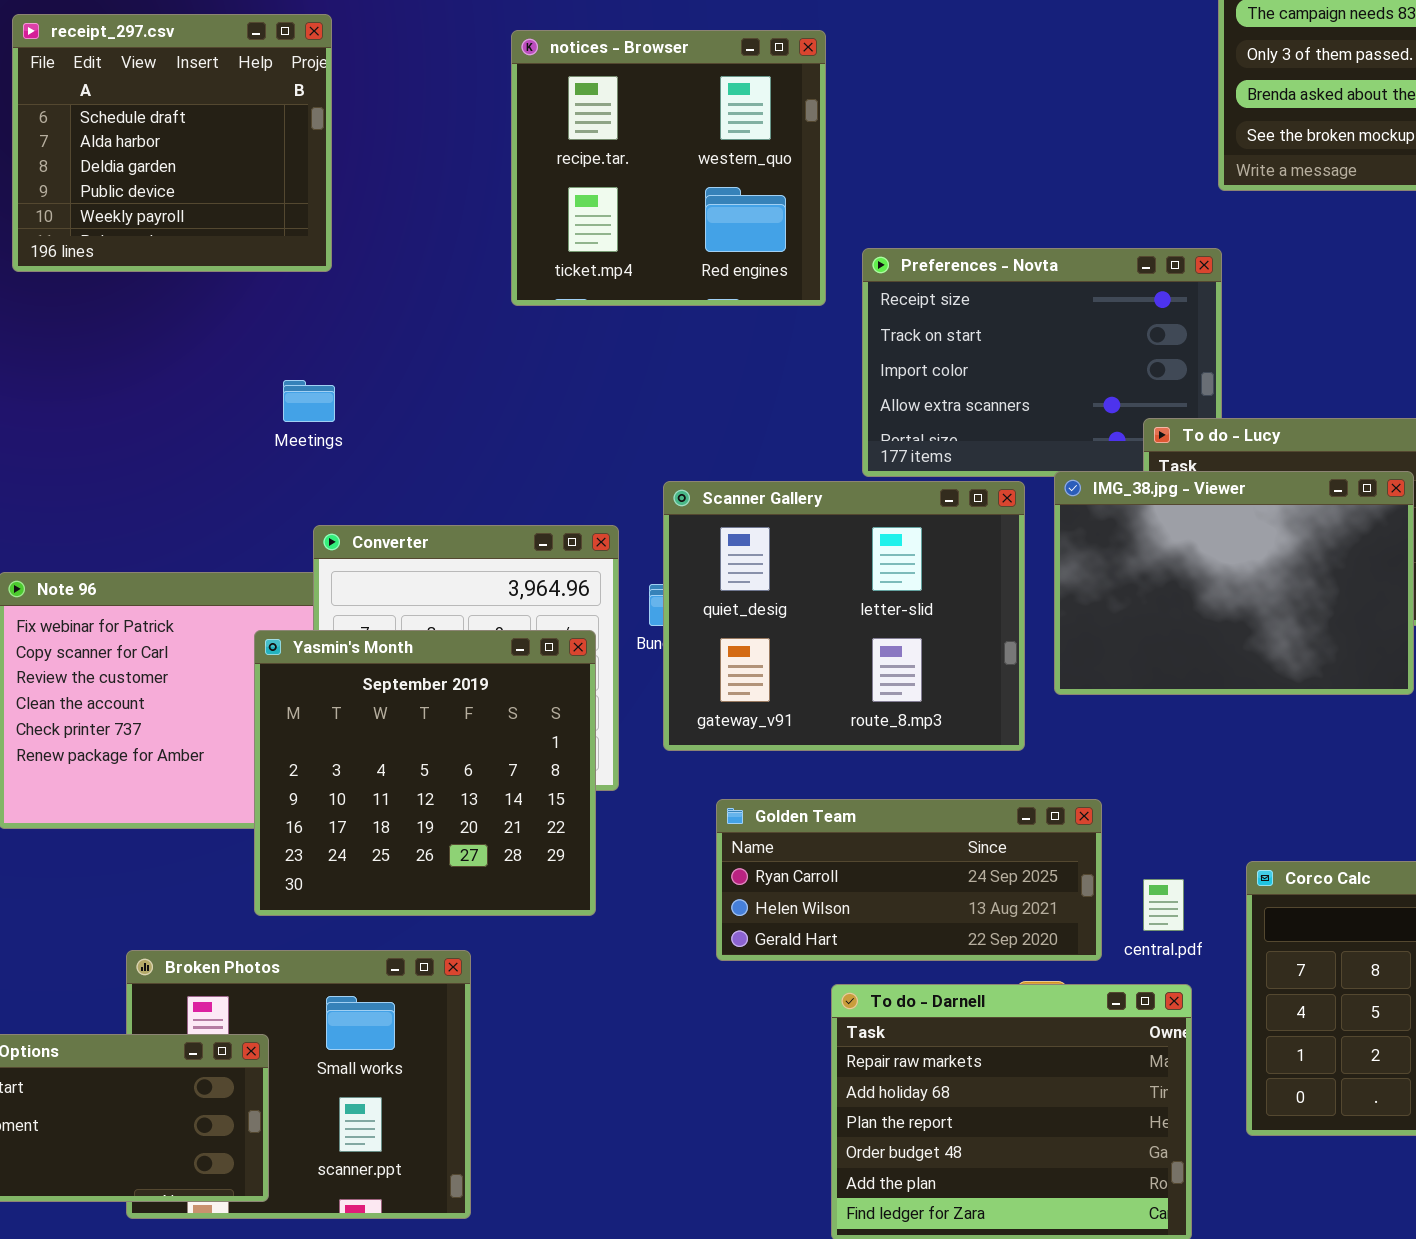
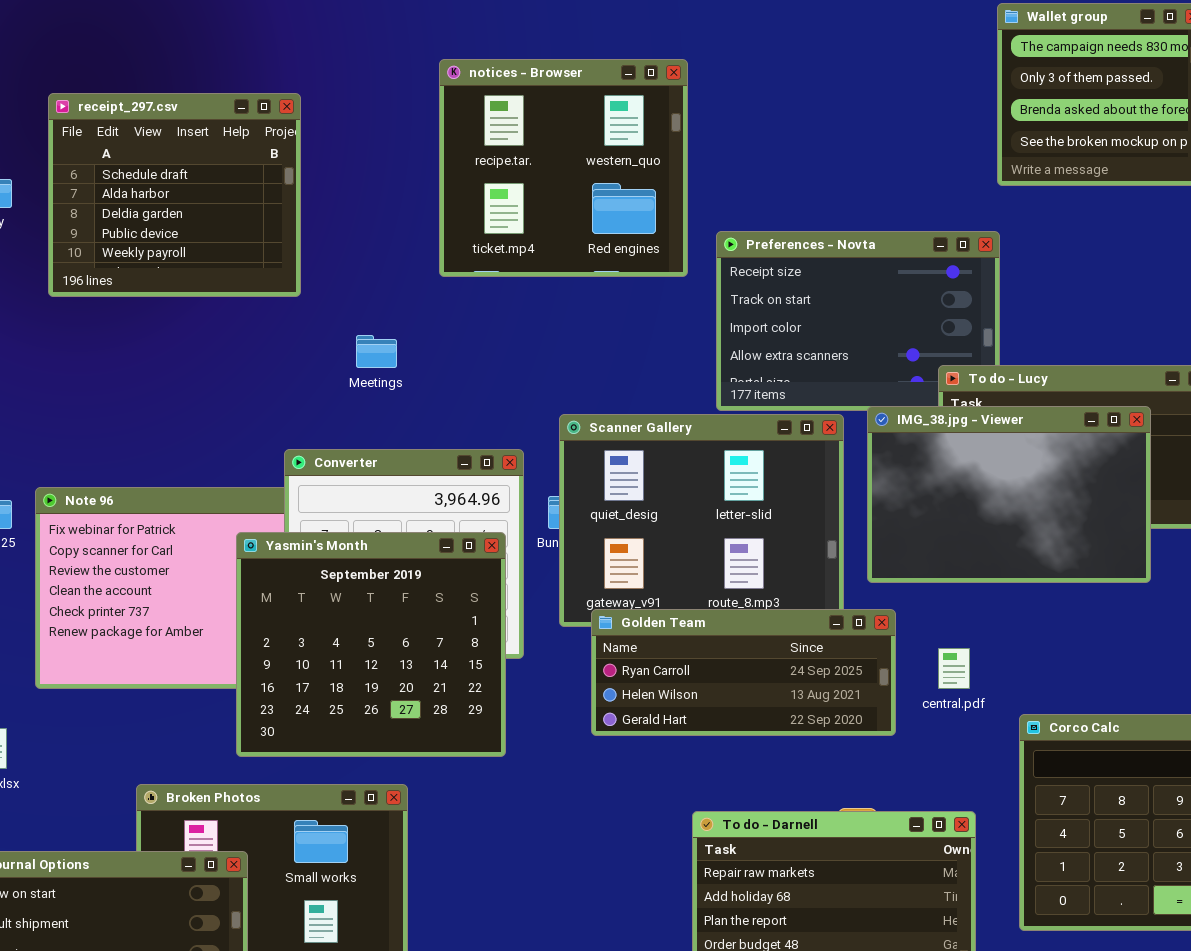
receipt_297.csv: [12,14,332,272] -> [48,93,301,297], moved
Meetings: [283,380,335,422] -> [356,335,397,368], moved
Golden Team: [716,799,1102,961] -> [591,609,896,736], moved
central.pdf: [1143,879,1184,931] -> [938,648,970,689], moved

